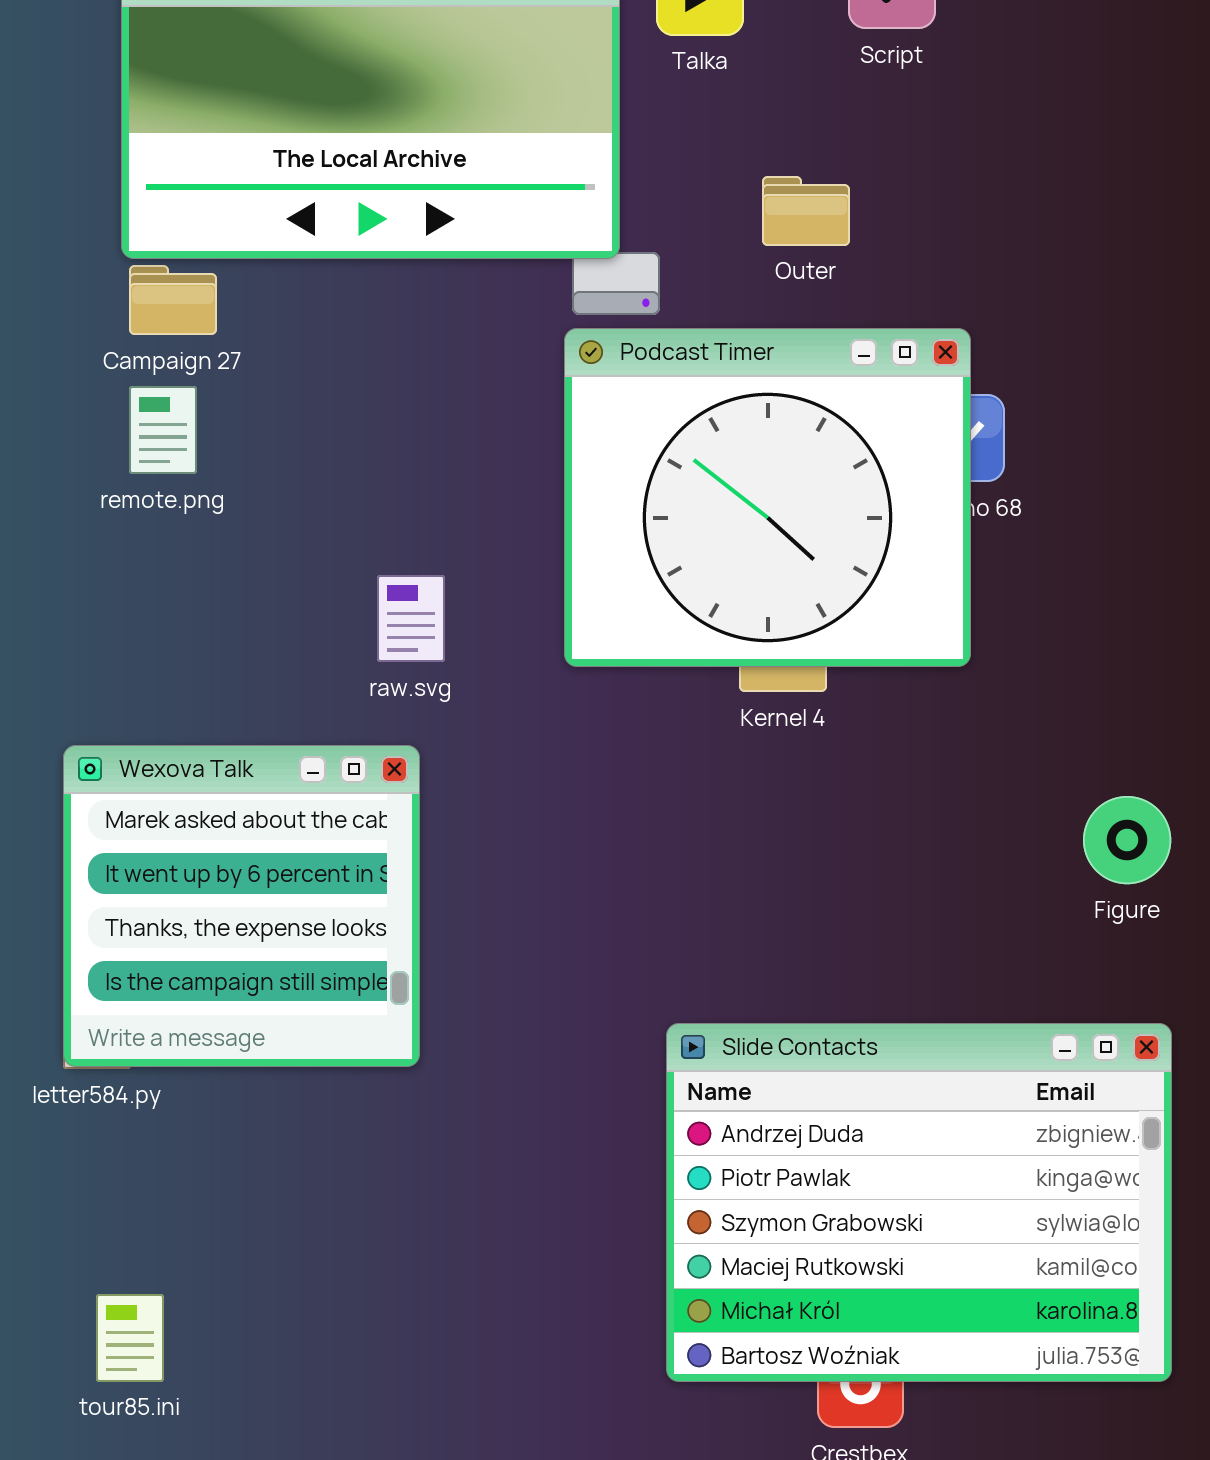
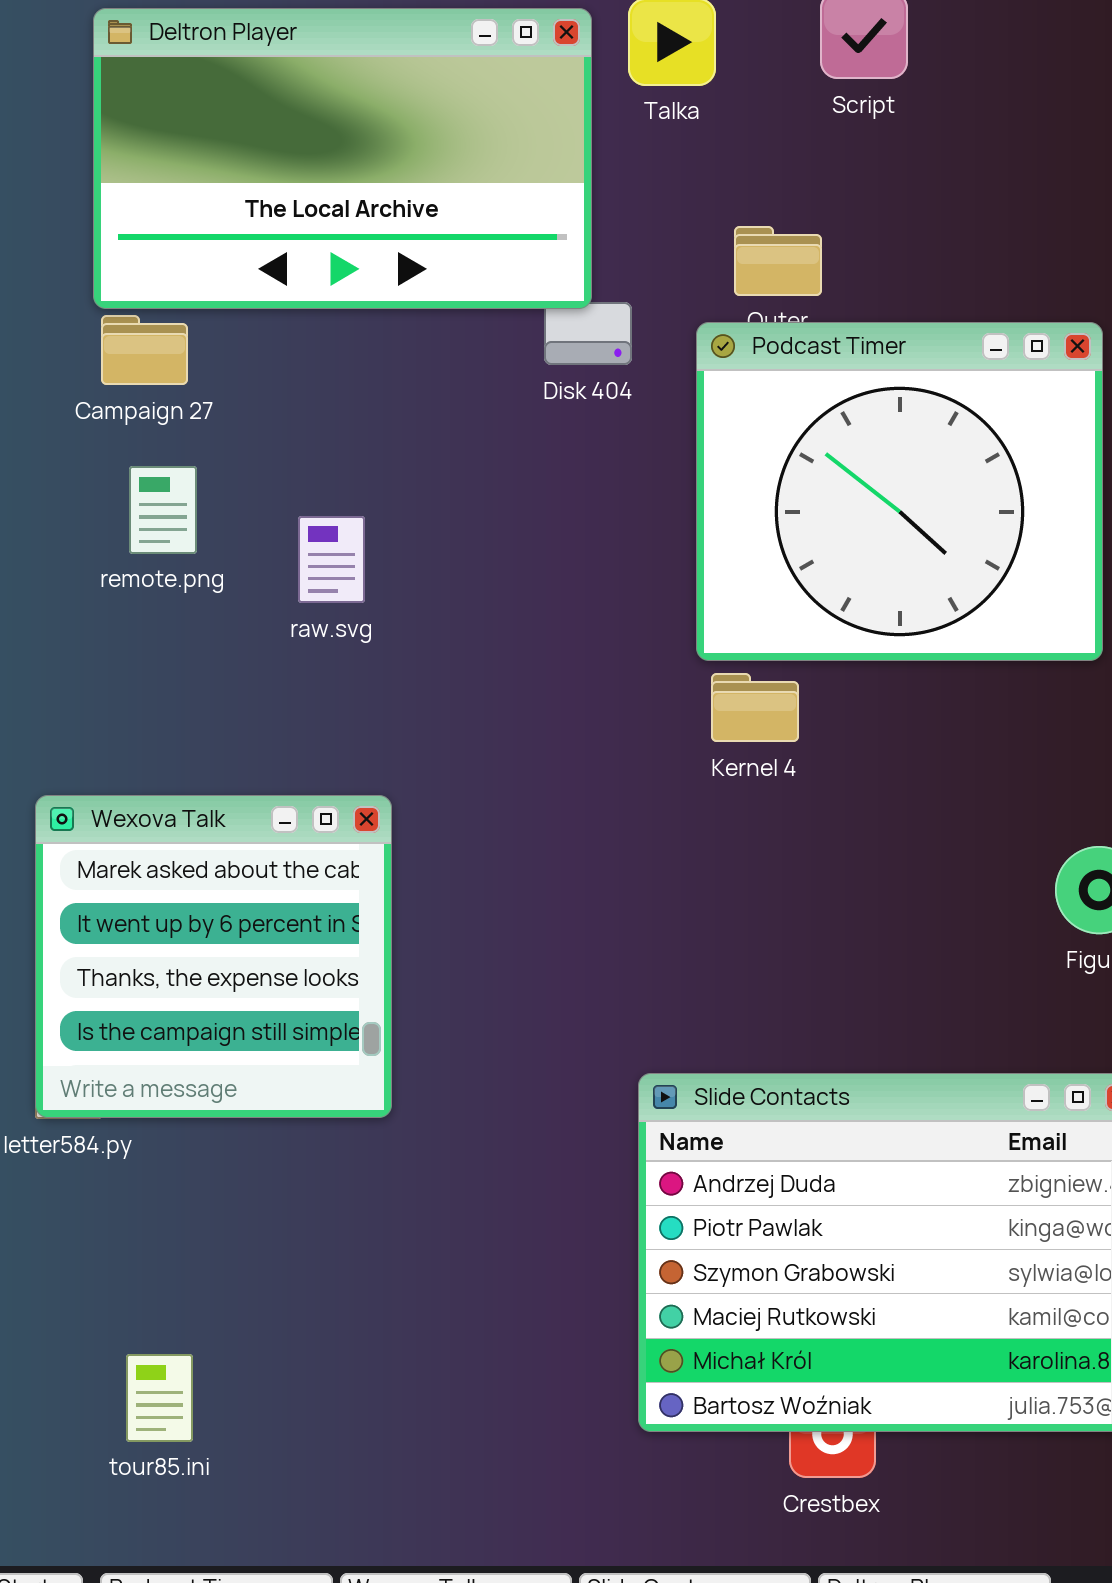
Podcast Timer: [564,328,971,667] -> [696,322,1103,661], moved
remote.png: [129,386,197,474] -> [129,466,197,554], moved
raw.svg: [377,575,445,662] -> [298,516,365,603], moved
tour85.ini: [96,1294,164,1382] -> [126,1354,193,1442], moved

